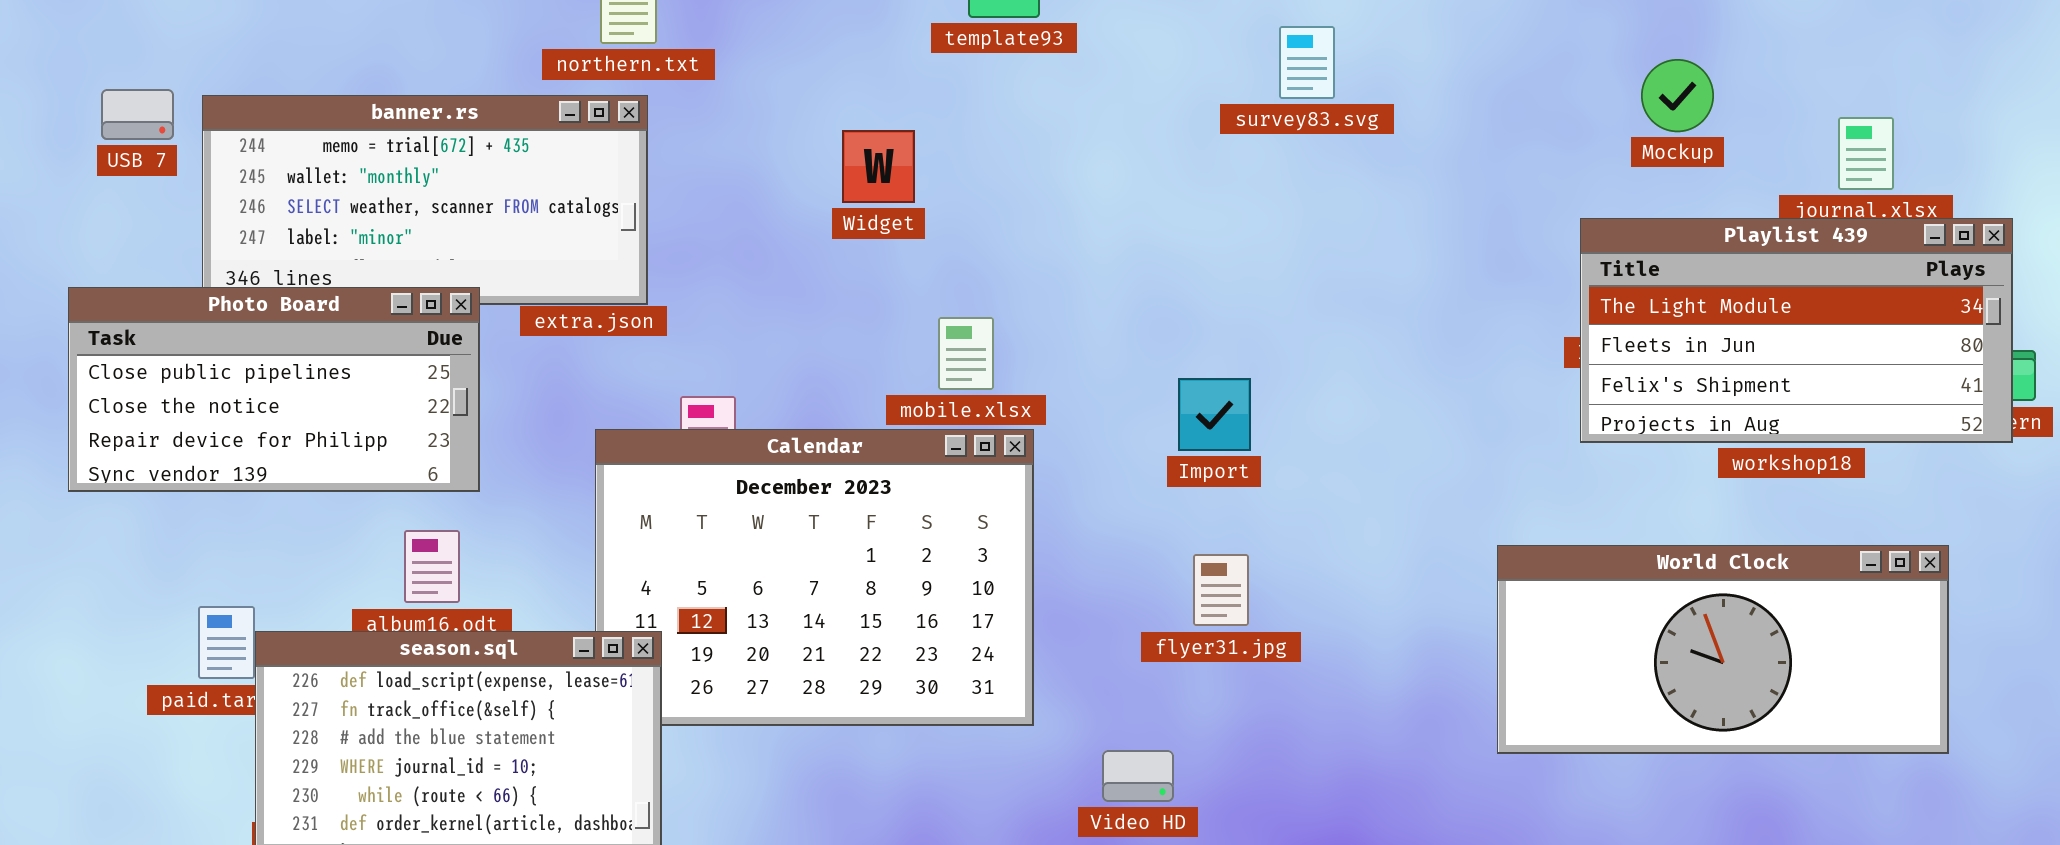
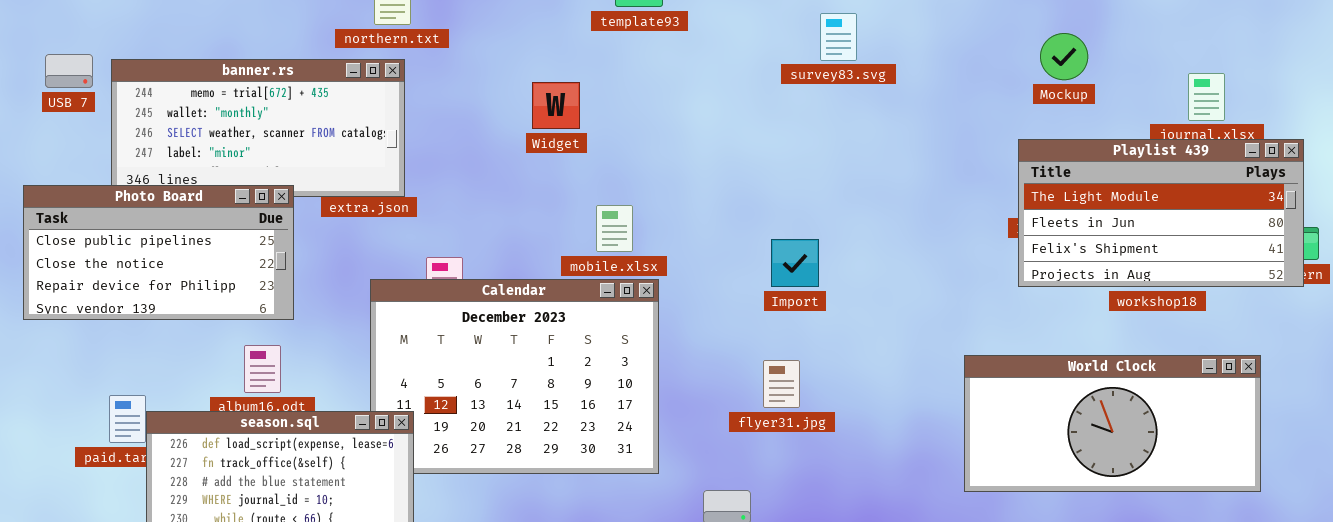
Mockup: [1641,59,1714,132] -> [1040,33,1088,80], moved
Import: [1178,378,1251,451] -> [771,239,819,287], moved

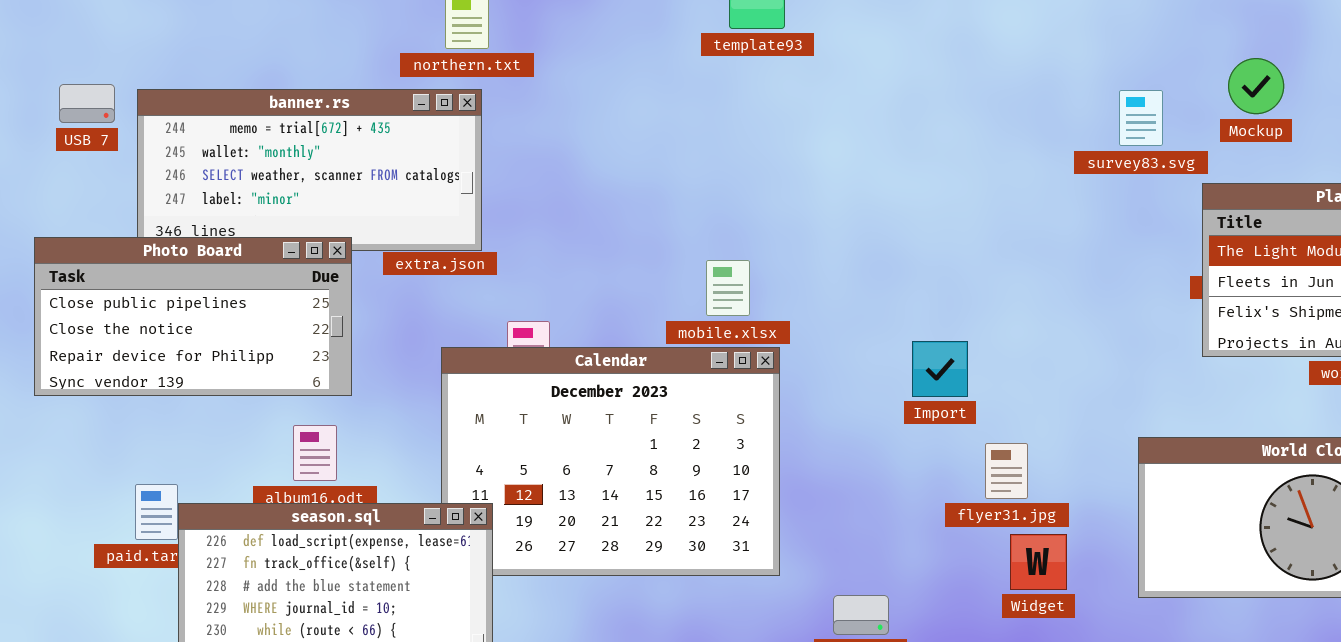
survey83.svg: [820,13,857,61] -> [1119,90,1163,146], moved
Widget: [532,82,580,129] -> [1010,534,1067,590], moved
Import: [771,239,819,287] -> [912,341,968,397], moved
flyer31.jpg: [763,360,800,408] -> [985,443,1028,499], moved

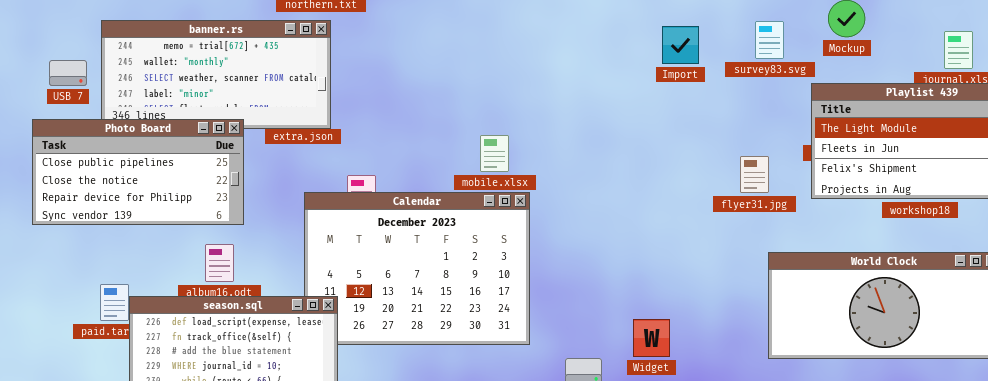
USB 7: [59,84,115,123] -> [49,60,87,86], moved
Import: [912,341,968,397] -> [662,26,699,64], moved
flyer31.jpg: [985,443,1028,499] -> [740,156,769,193], moved
Widget: [1010,534,1067,590] -> [633,319,670,357], moved

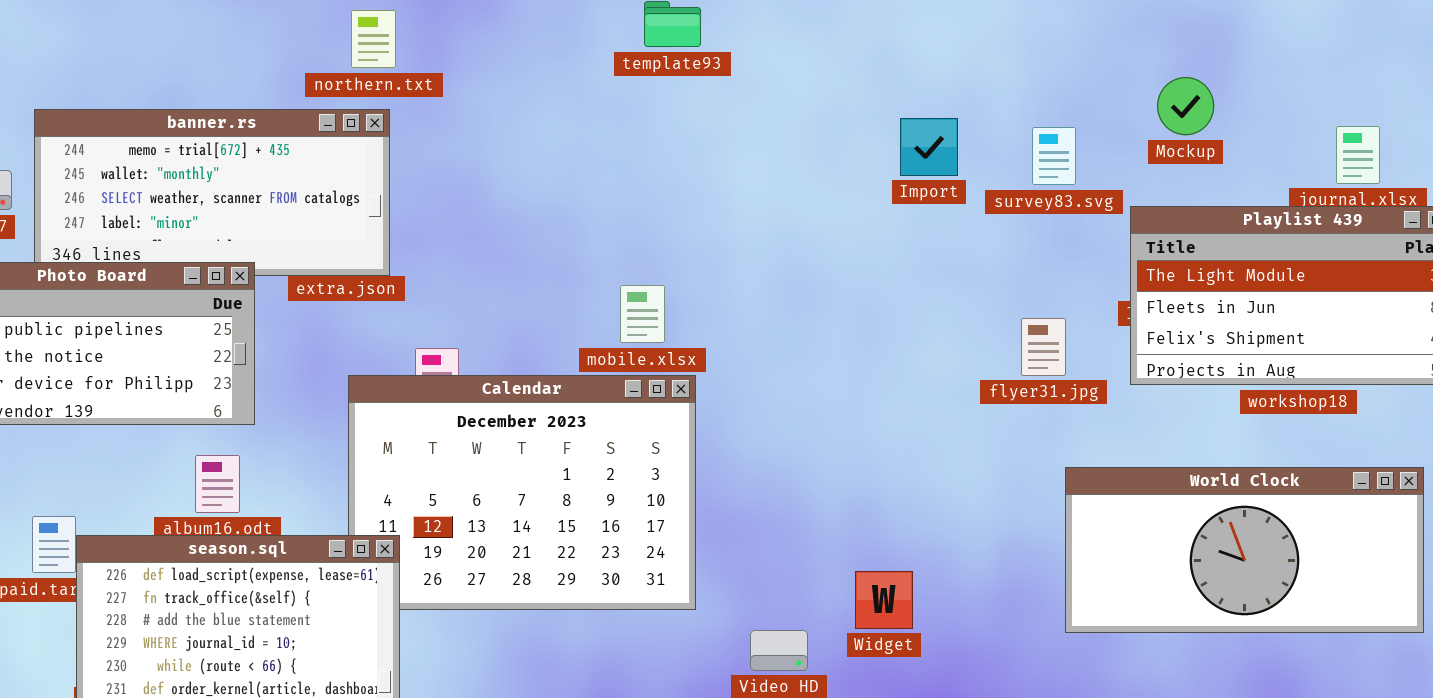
survey83.svg: [755,21,784,59] -> [1032,127,1076,185], moved

